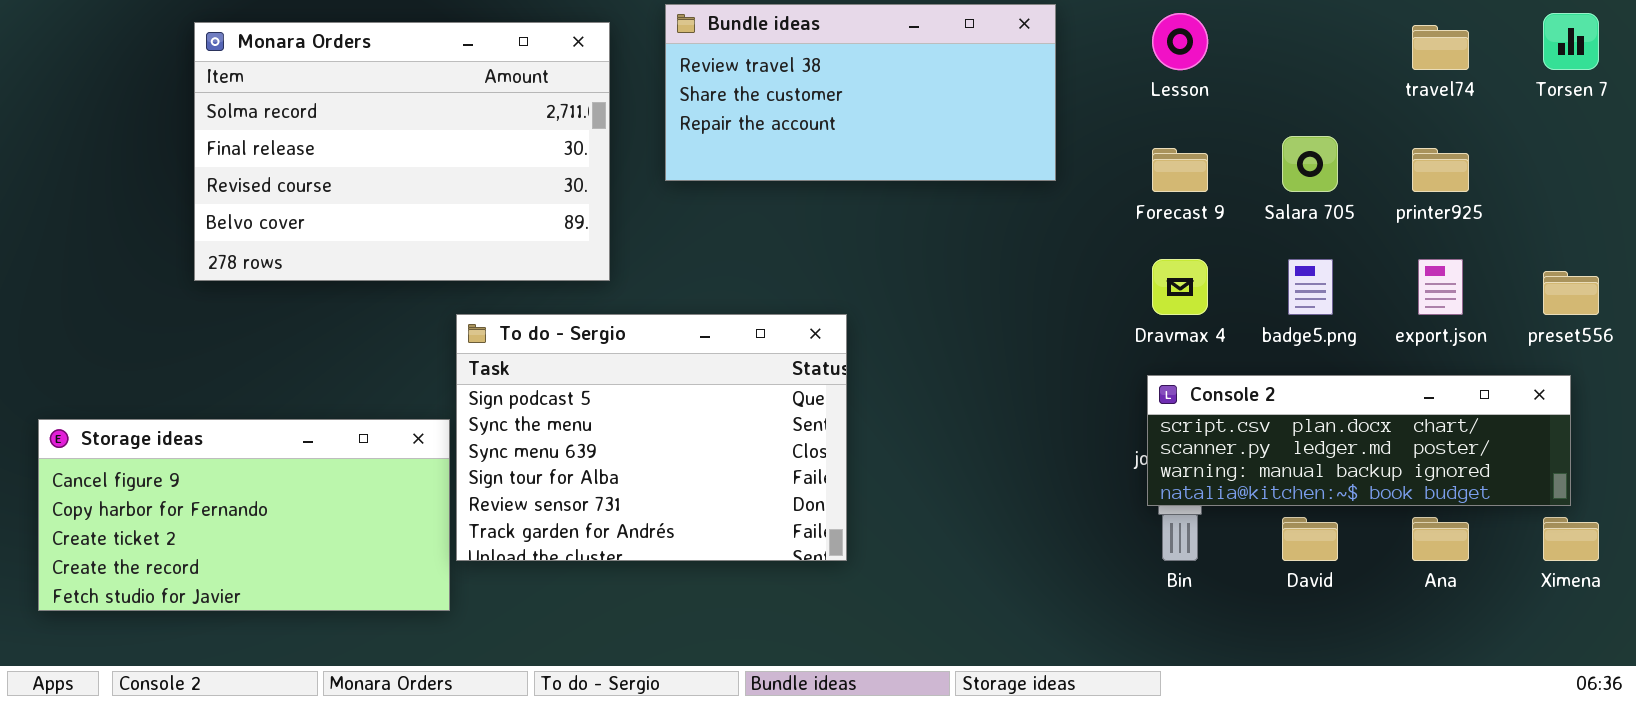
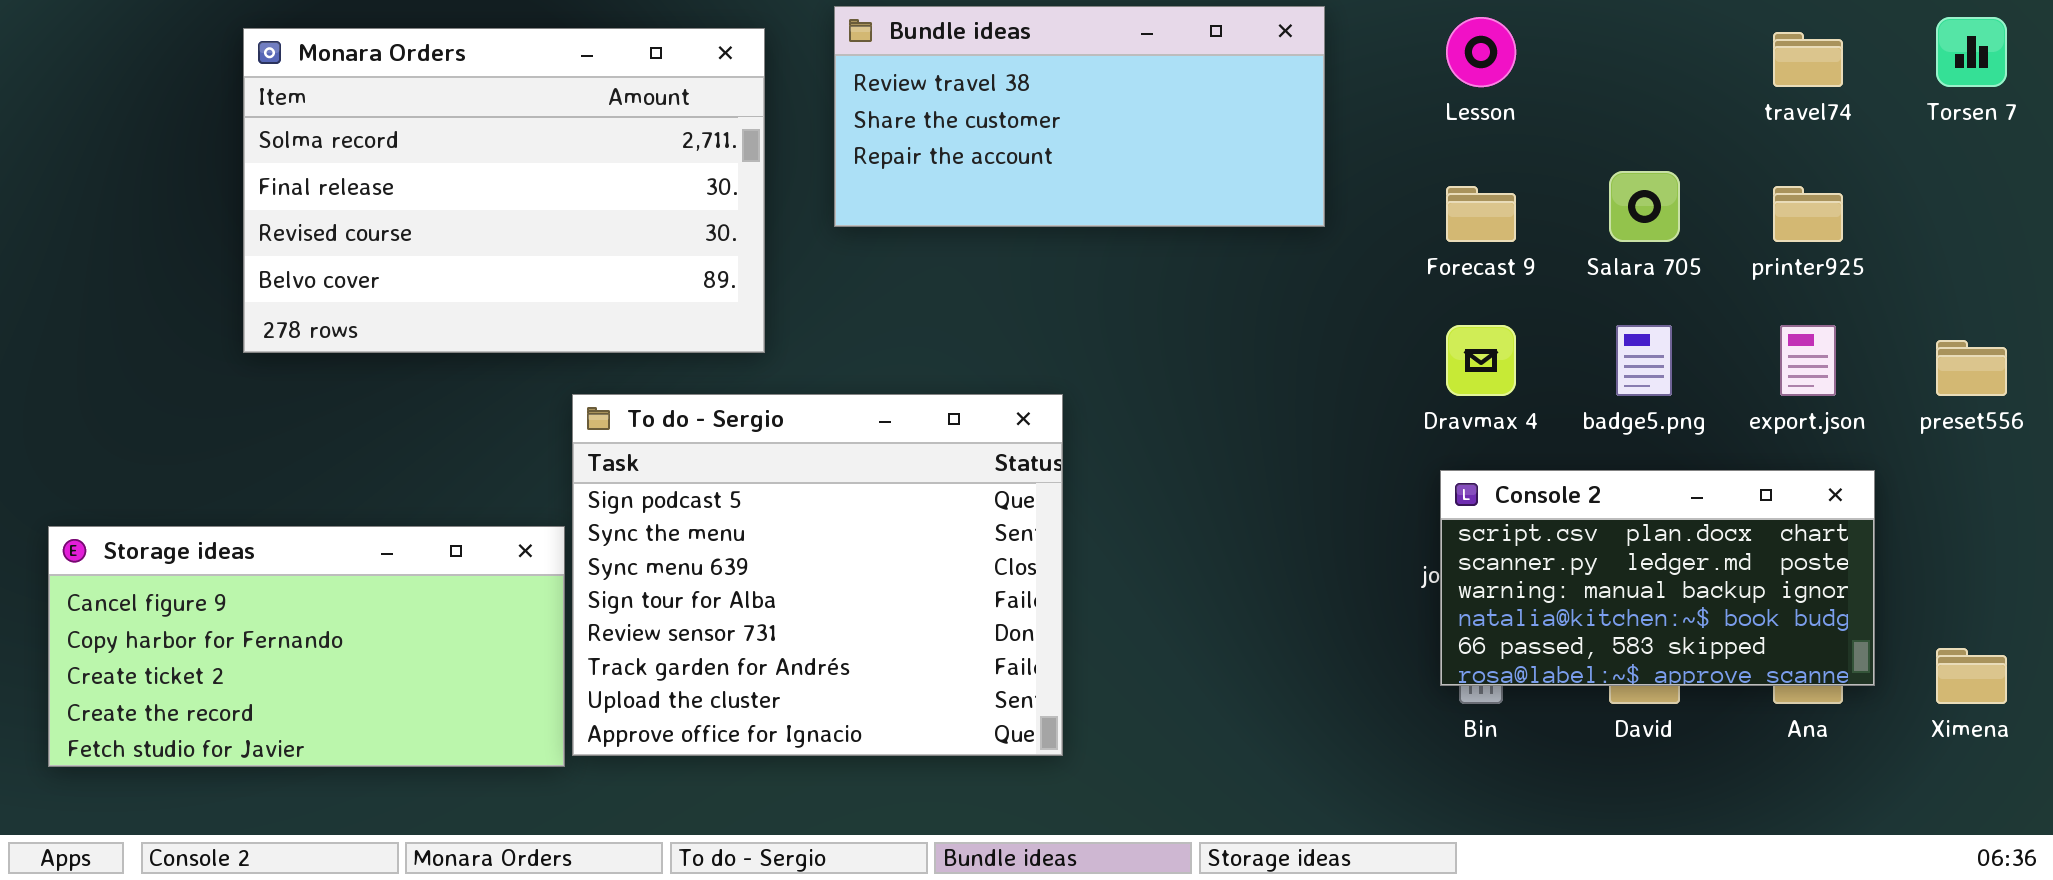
To do - Sergio: [456,314,847,561] -> [572,394,1063,756], resized
Console 2: [1147,375,1571,506] -> [1440,470,1875,686], resized

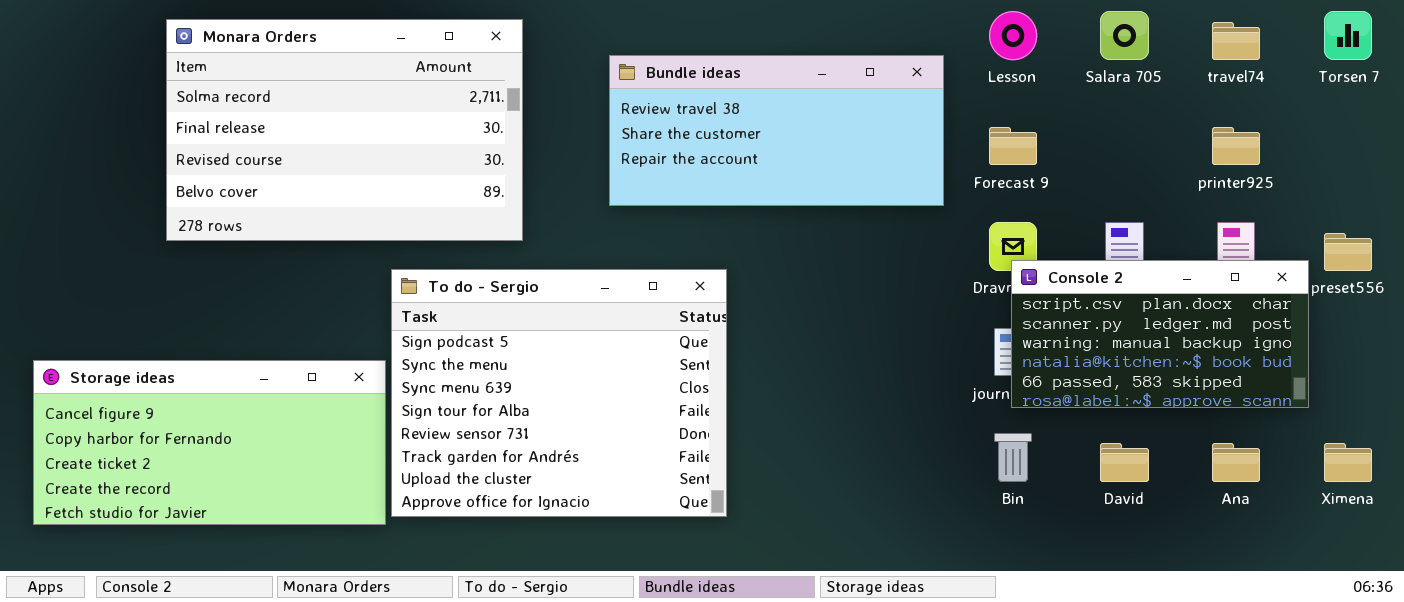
Bundle ideas: [834,6,1325,227] -> [609,55,944,206], moved
Salara 705: [1609,171,1680,242] -> [1100,11,1149,60], moved
Console 2: [1440,470,1875,686] -> [1011,260,1309,408], moved

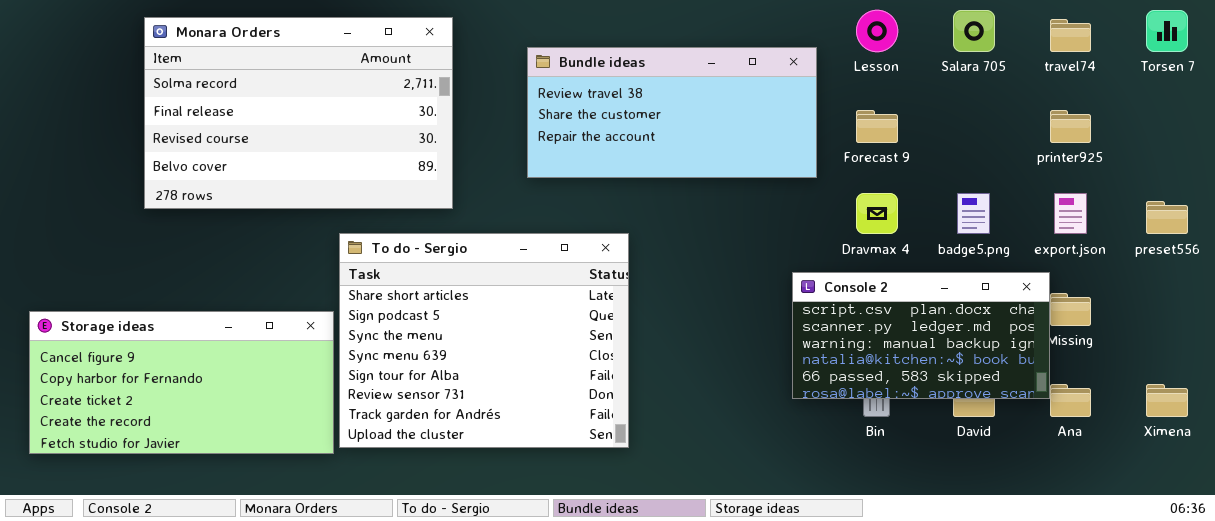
Console 2: [1011,260,1309,408] -> [792,272,1050,399], moved
To do - Sergio: [391,269,727,517] -> [339,233,629,448], scrolled up 1 row

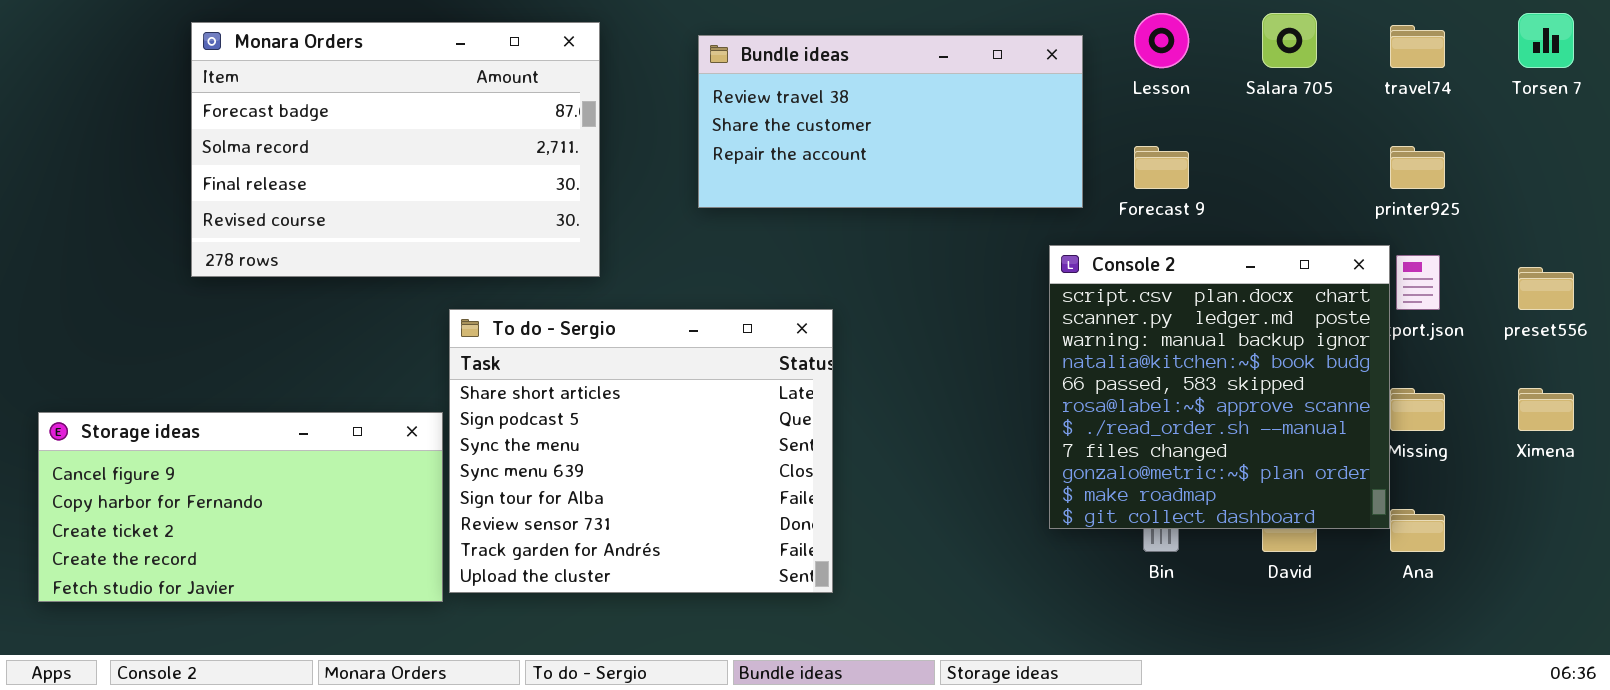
Monara Orders: [144,17,453,209] -> [191,22,600,277], scrolled up 1 row
Bundle ideas: [527,47,817,178] -> [698,35,1083,208], moved
Console 2: [792,272,1050,399] -> [1049,245,1390,529], resized
Ximena: [1146,384,1188,417] -> [1518,388,1574,431], moved

